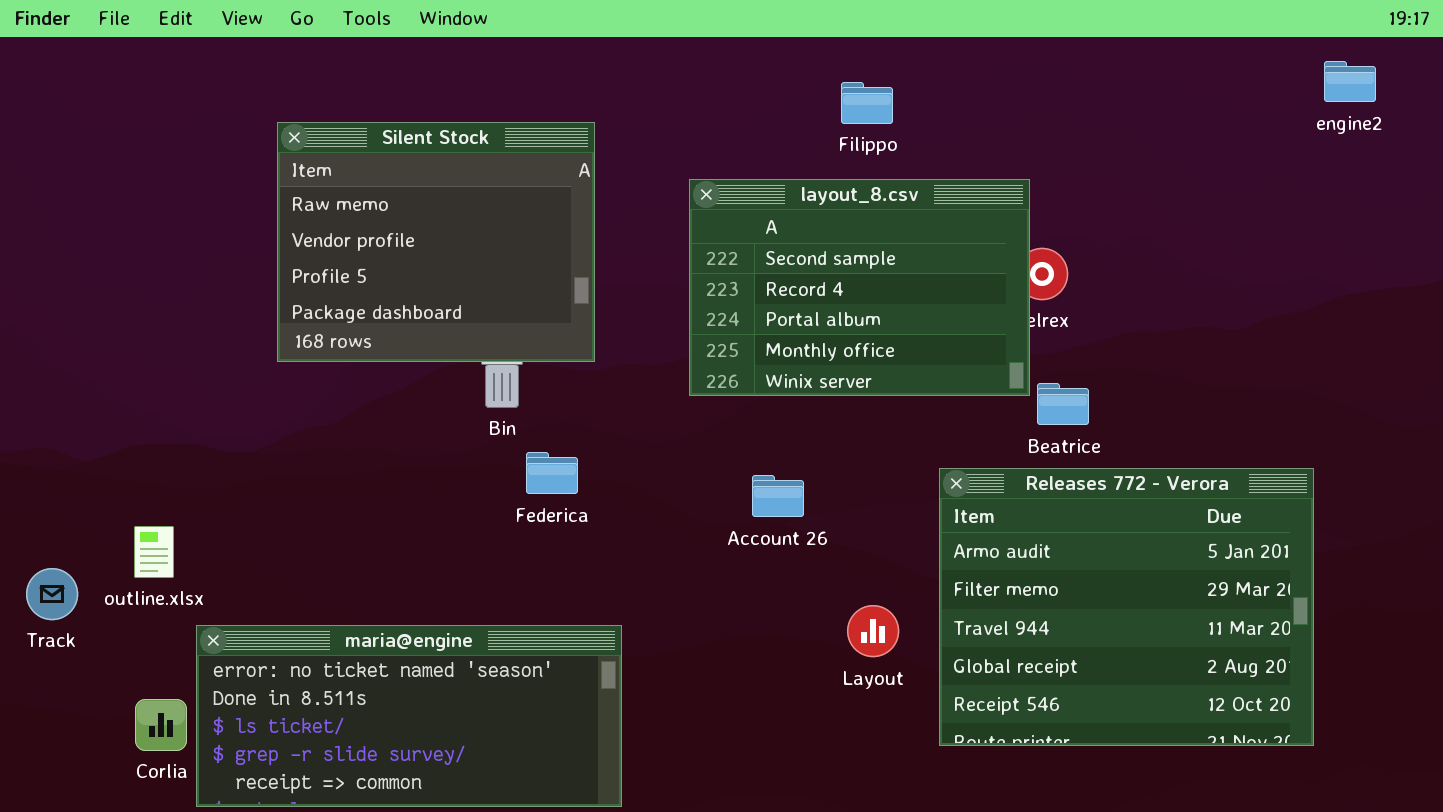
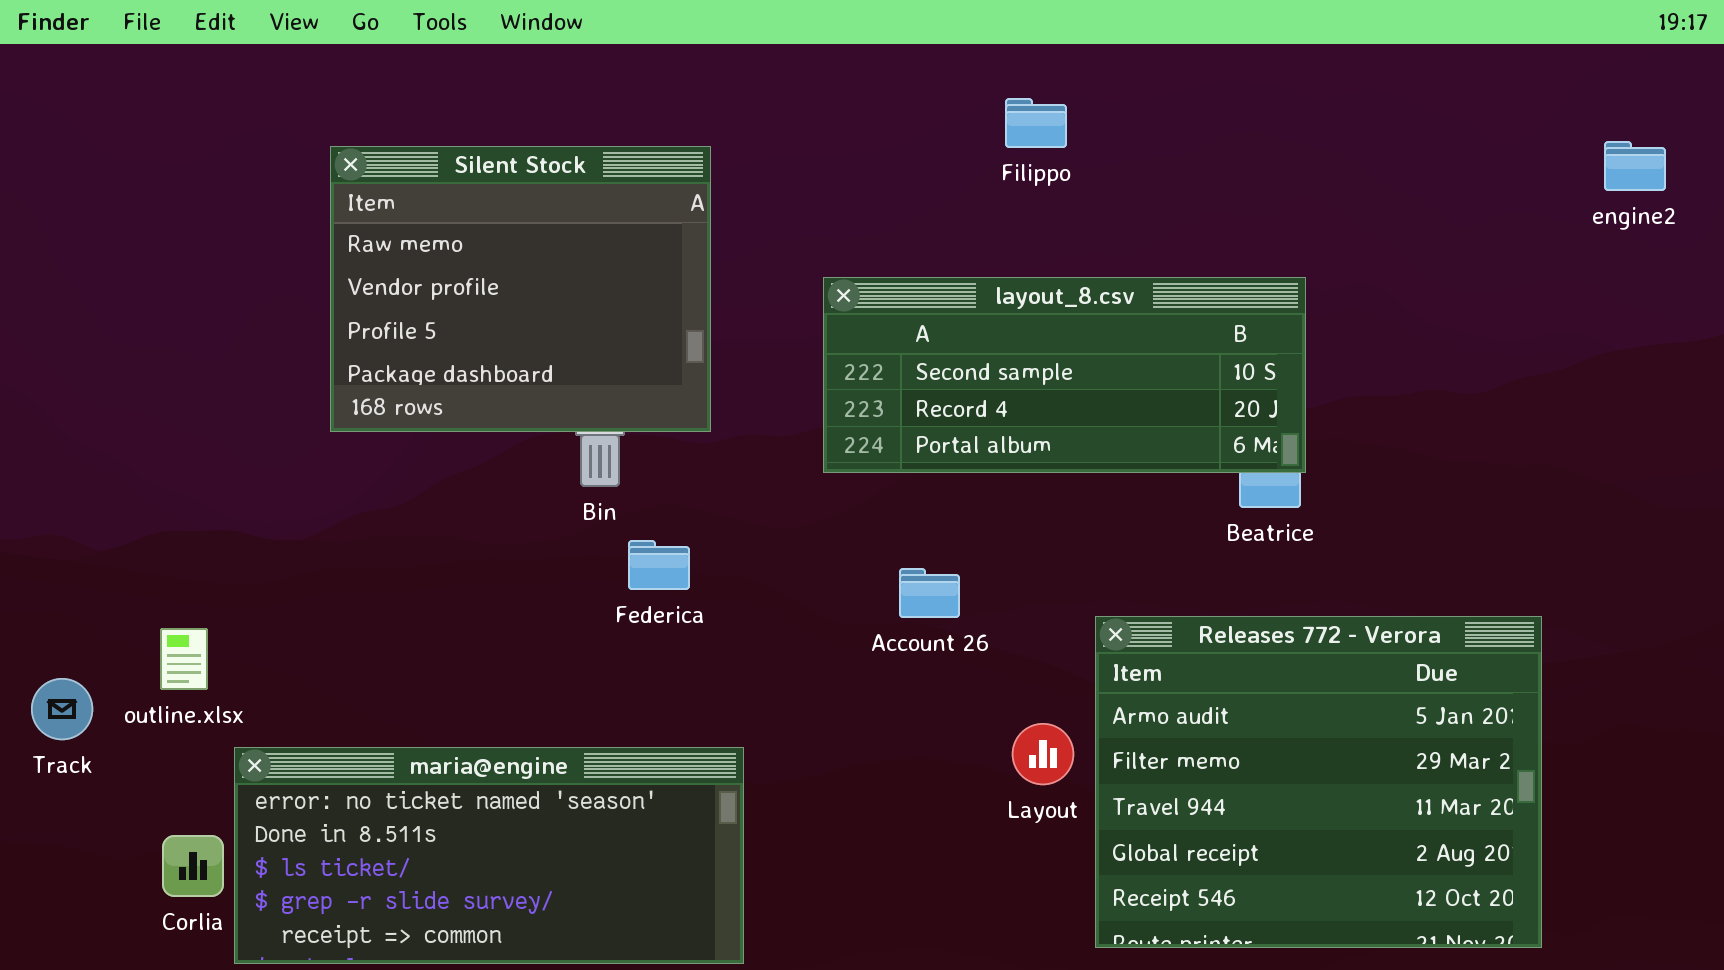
engine2: [1324,61,1376,102] -> [1604,141,1666,191], moved
layout_8.csv: [689,179,1030,396] -> [823,277,1306,473], resized
Releases 772 - Verora: [939,468,1314,746] -> [1095,616,1542,948], moved

